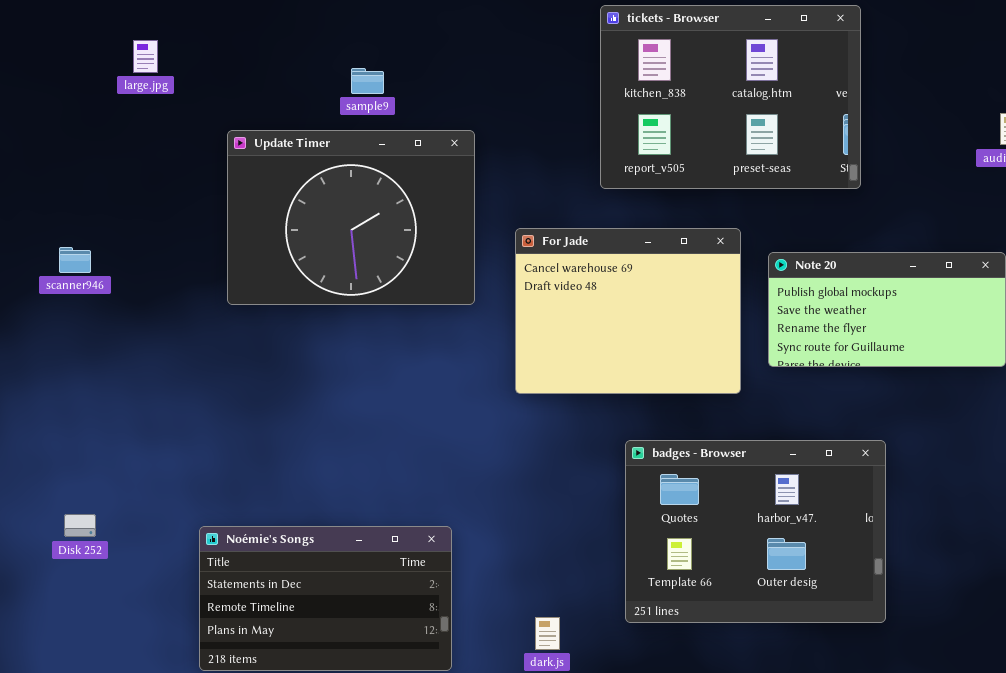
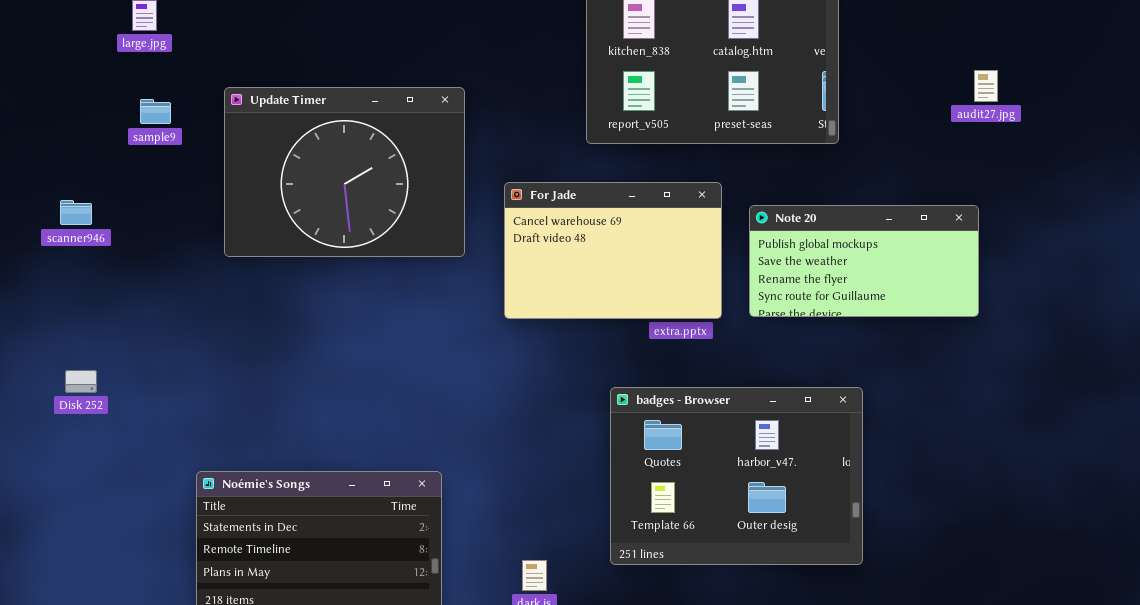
sample9: [351,68,384,94] -> [140,99,171,124], moved
For Jade: [515,228,741,394] -> [504,182,722,319], resized
Disk 252: [64,514,96,537] -> [65,370,97,393], moved

